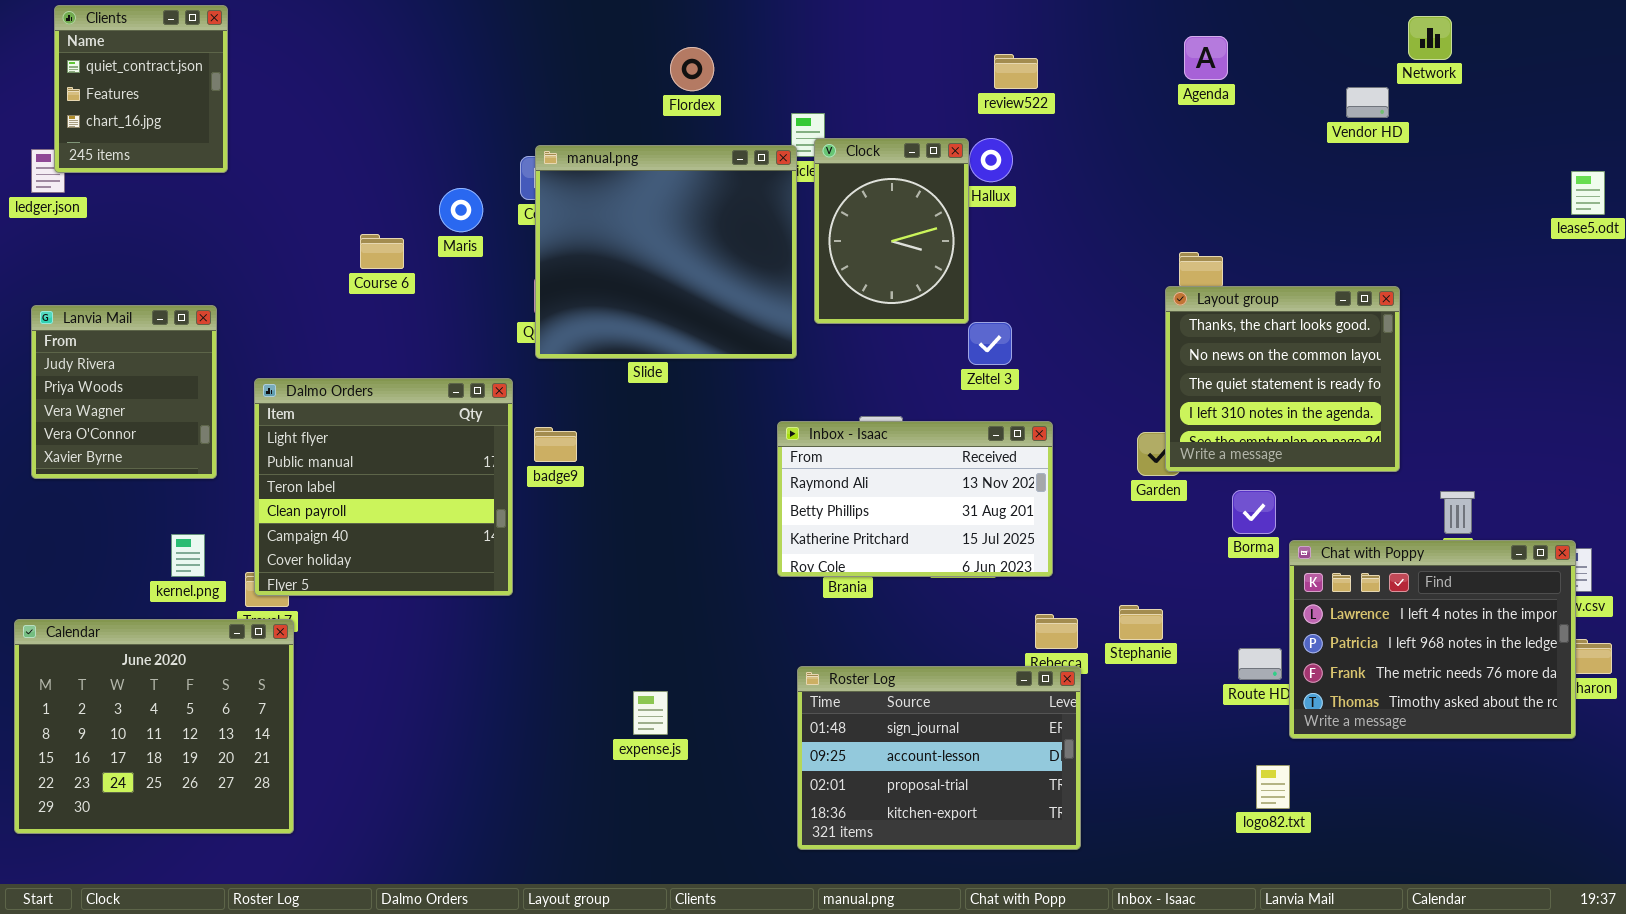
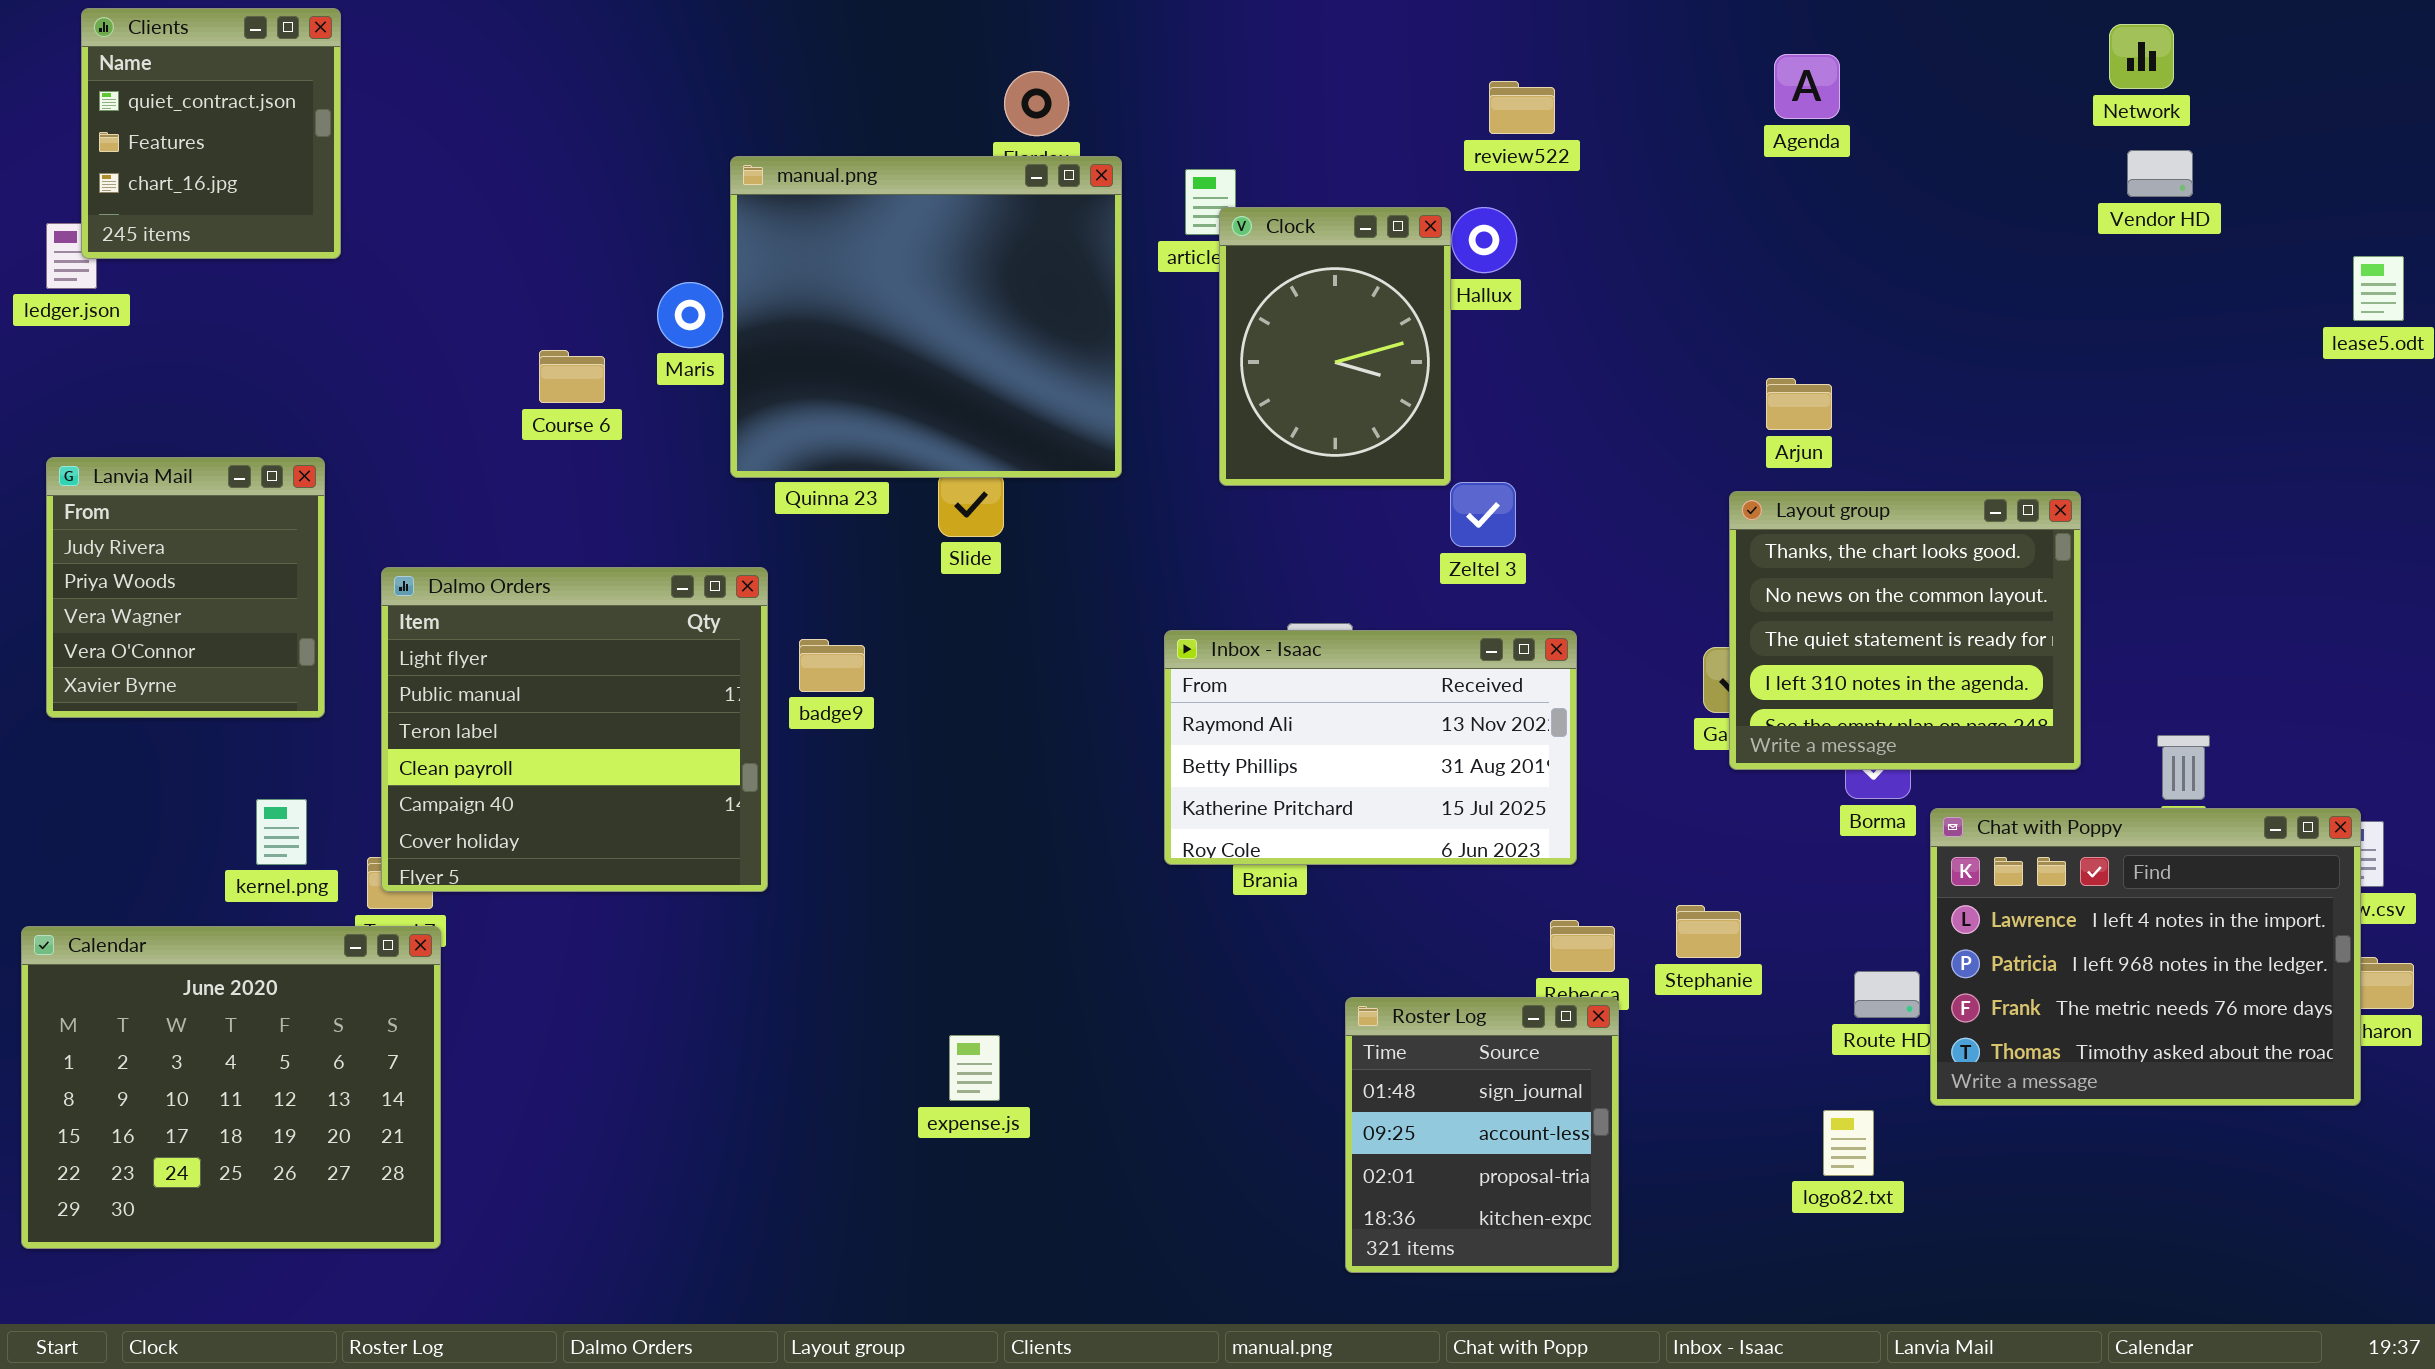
Vendor HD: [1346,87,1389,118] -> [2127,150,2193,197], moved
manual.png: [535,145,797,359] -> [730,156,1122,478], moved
Layout group: [1165,286,1400,472] -> [1729,491,2081,770], moved
Roster Log: [797,666,1081,850] -> [1345,997,1619,1273], resized
logo82.txt: [1256,765,1290,809] -> [1823,1110,1874,1176], moved

